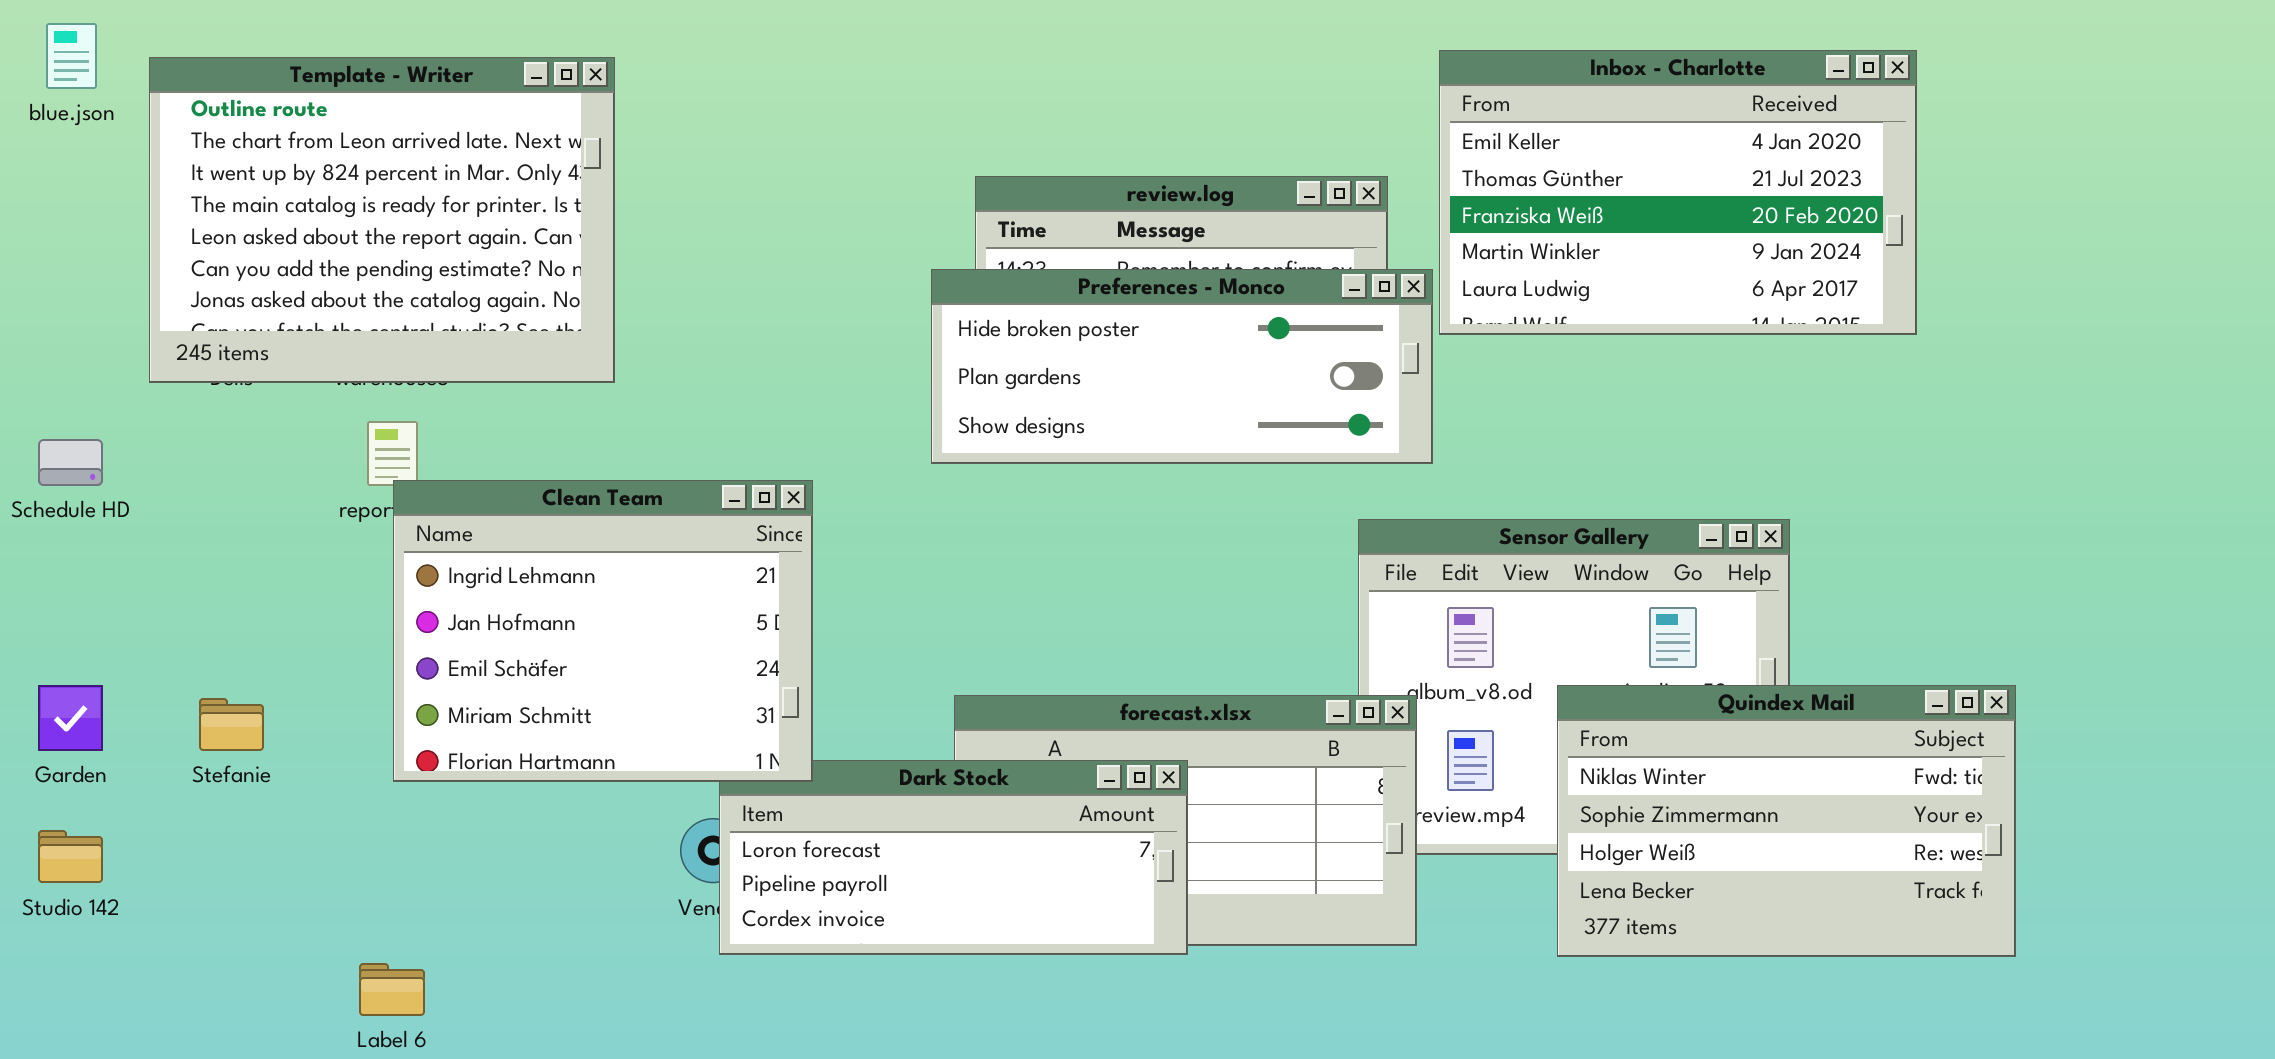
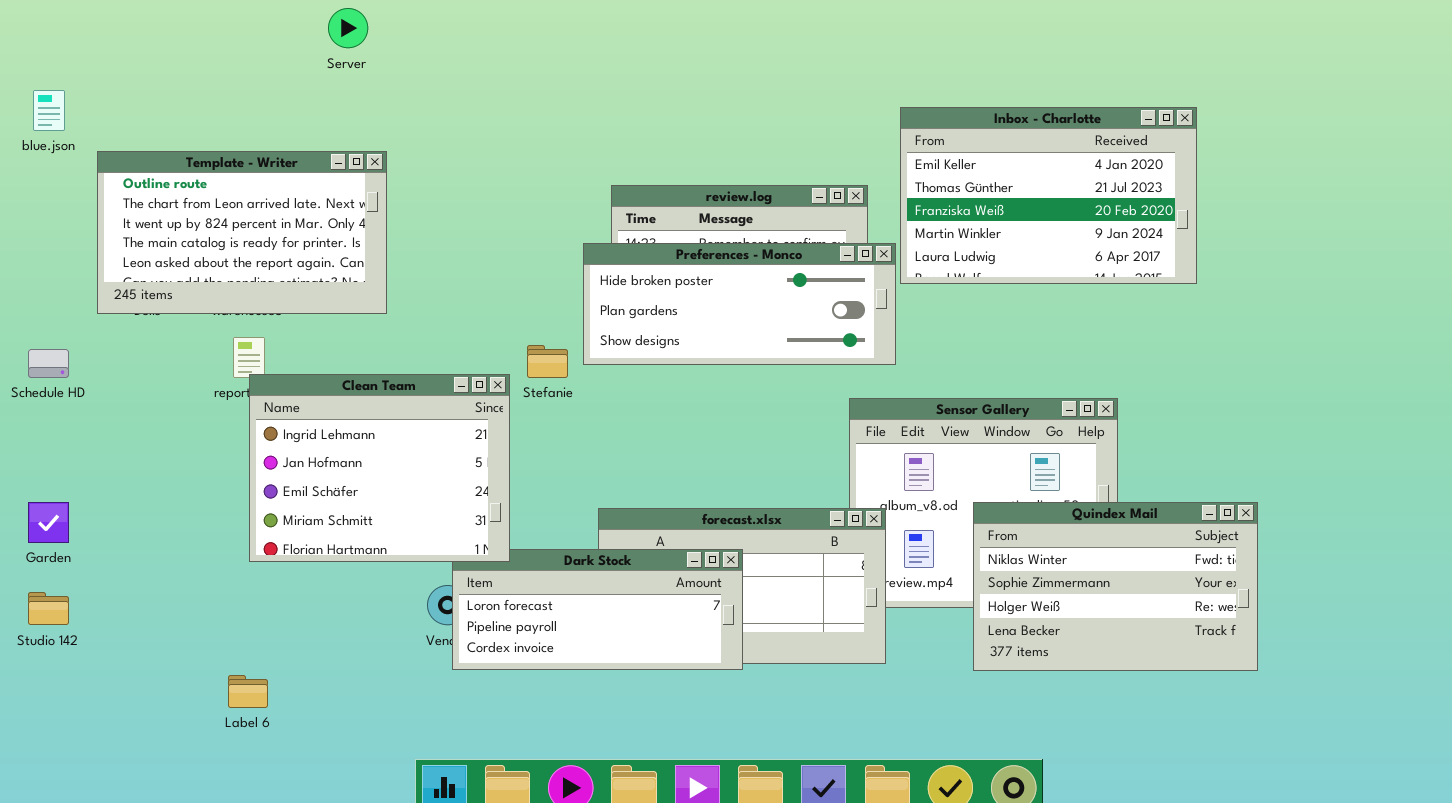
Template - Writer: [149,57,615,383] -> [97,151,387,314], resized
Stefanie: [199,698,264,751] -> [527,345,568,378], moved

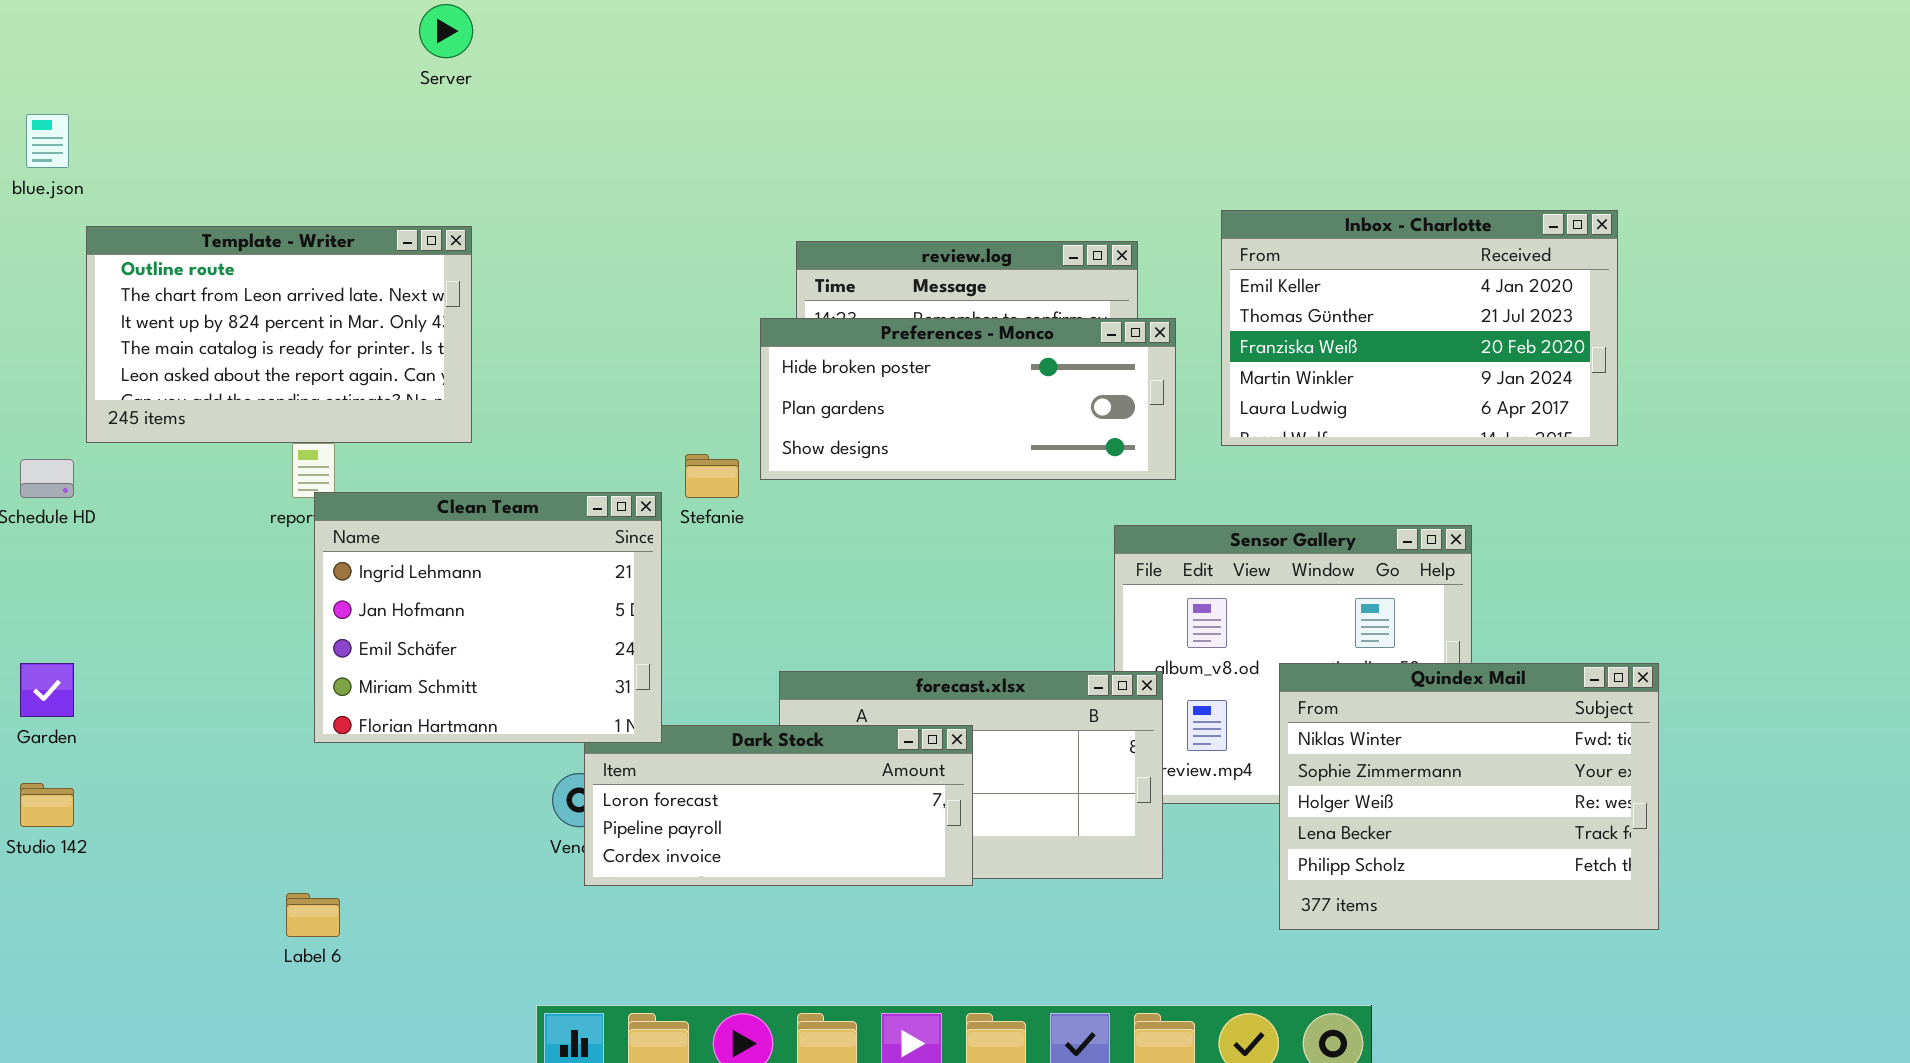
Inbox - Charlotte: [900,107,1197,284] -> [1221,210,1618,446], moved
Template - Writer: [97,151,387,314] -> [86,226,472,443], moved
Quindex Mail: [973,502,1258,671] -> [1279,663,1659,930], resized

